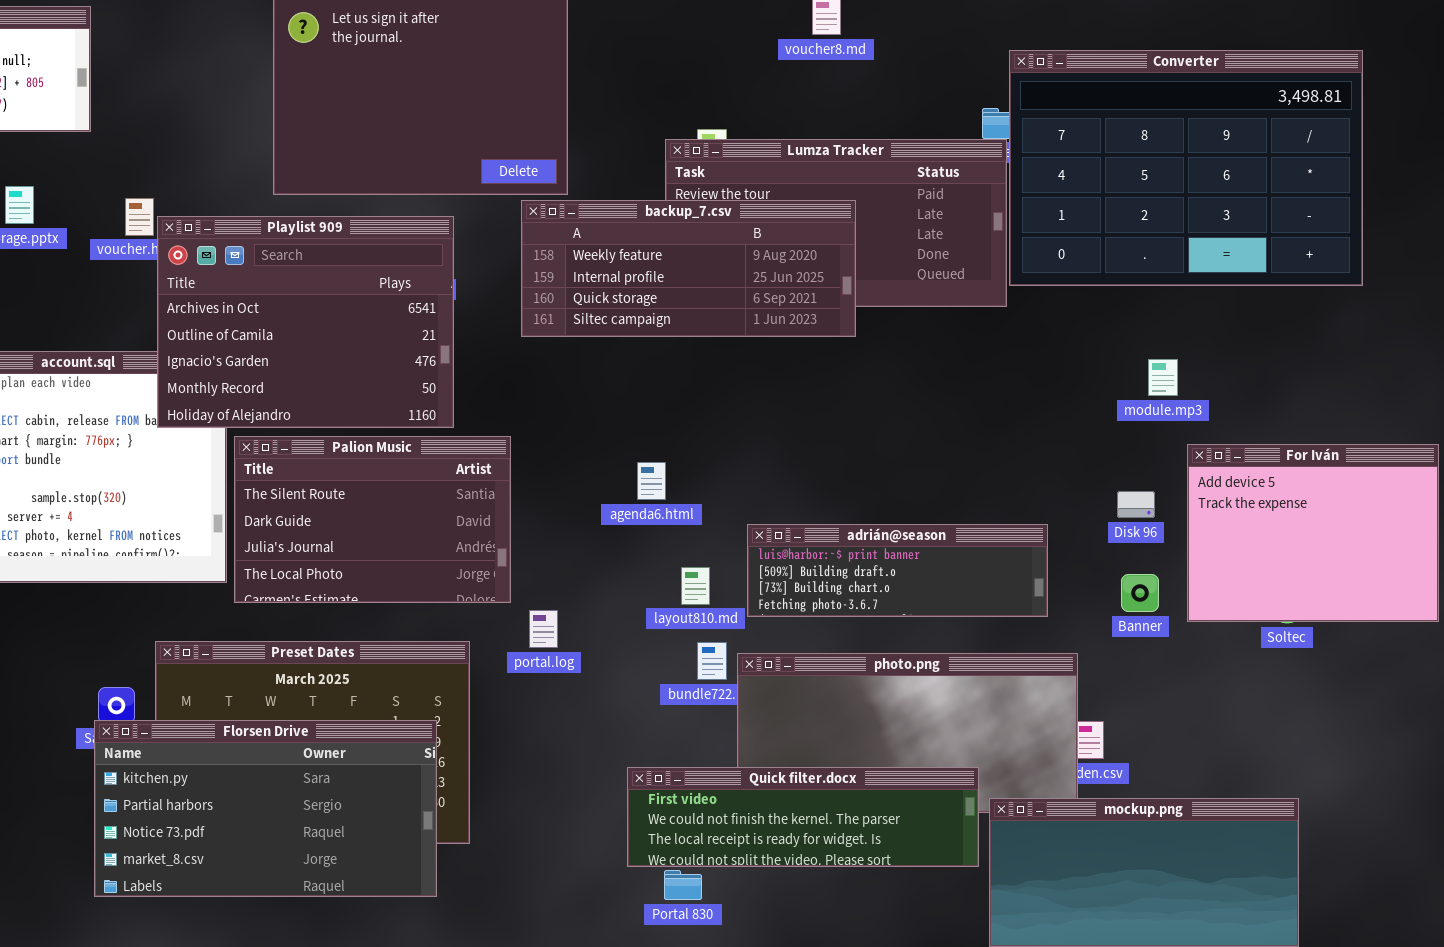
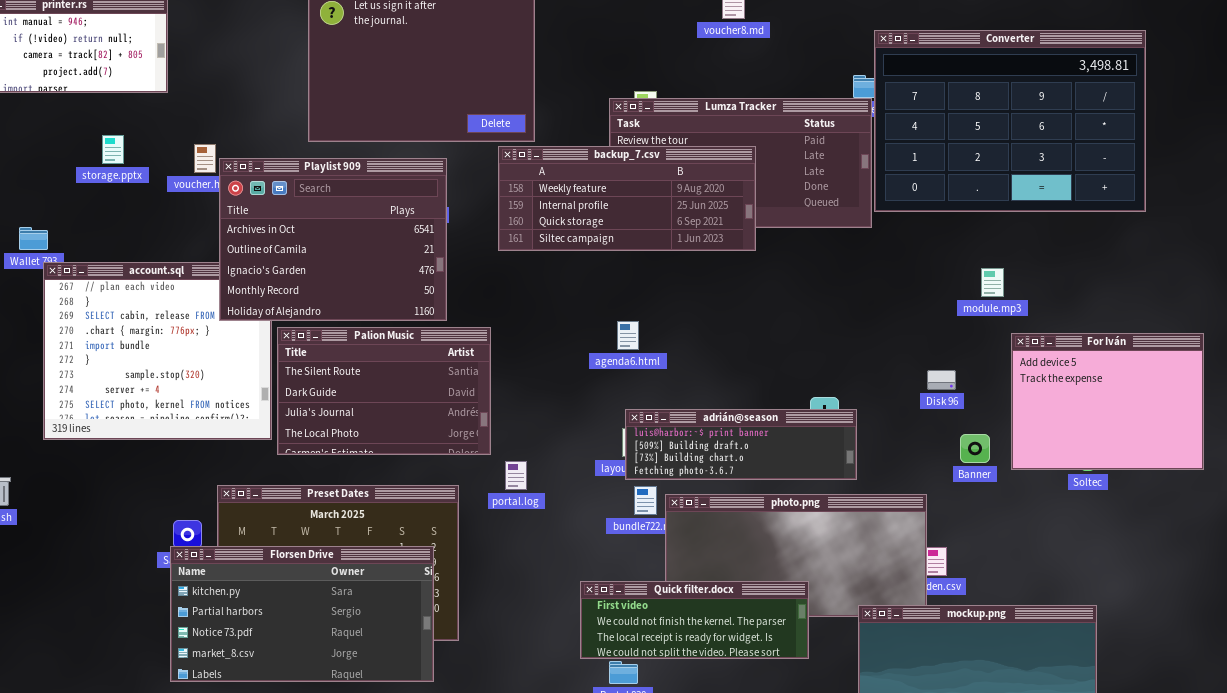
agenda6.html: [637,462,666,500] -> [617,321,639,350], moved
Disk 96: [1117,491,1155,518] -> [927,370,956,390], moved
adrián@season: [747,524,1048,617] -> [625,409,857,480], moved
Quick filter.docx: [627,767,979,867] -> [580,581,809,659], resized

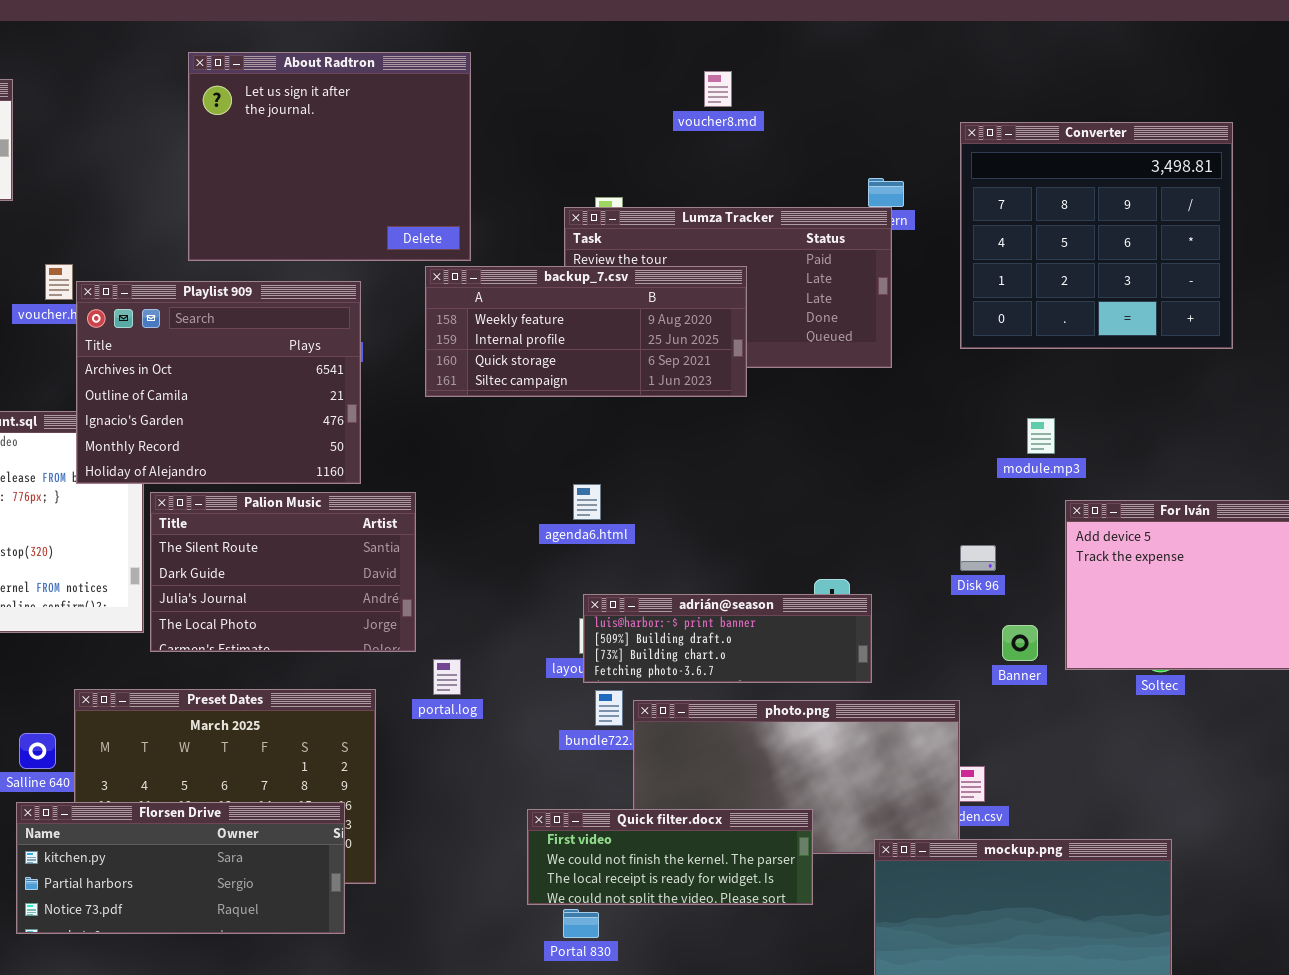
Converter: [874,30,1146,212] -> [960,122,1233,349], resized
Florsen Drive: [170,546,434,682] -> [16,802,345,934], resized

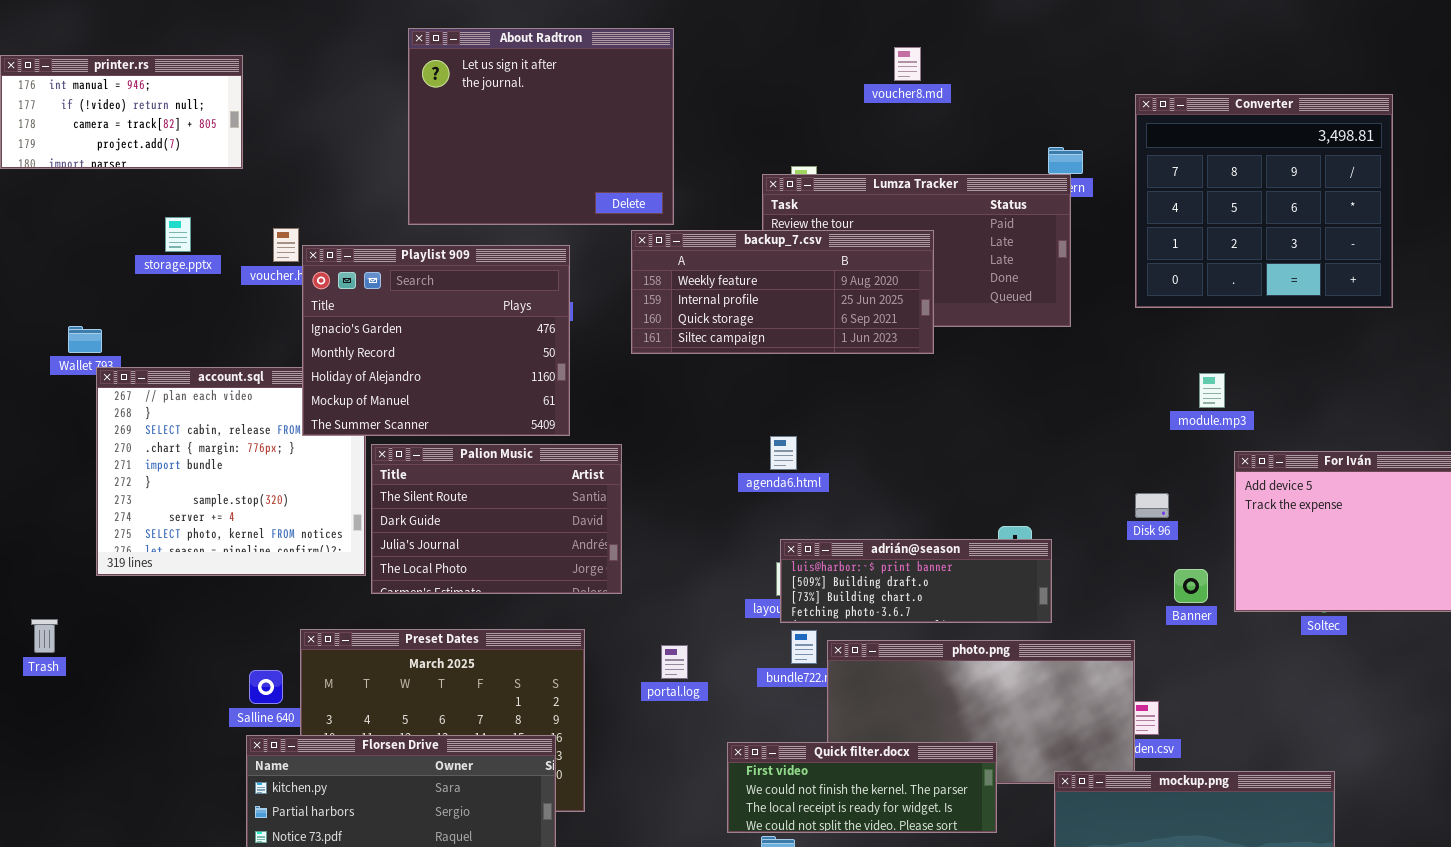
Playlist 909: [76,281,361,484] -> [302,245,570,436], scrolled down 2 rows
portal.log: [433,659,461,695] -> [661,645,688,679], moved

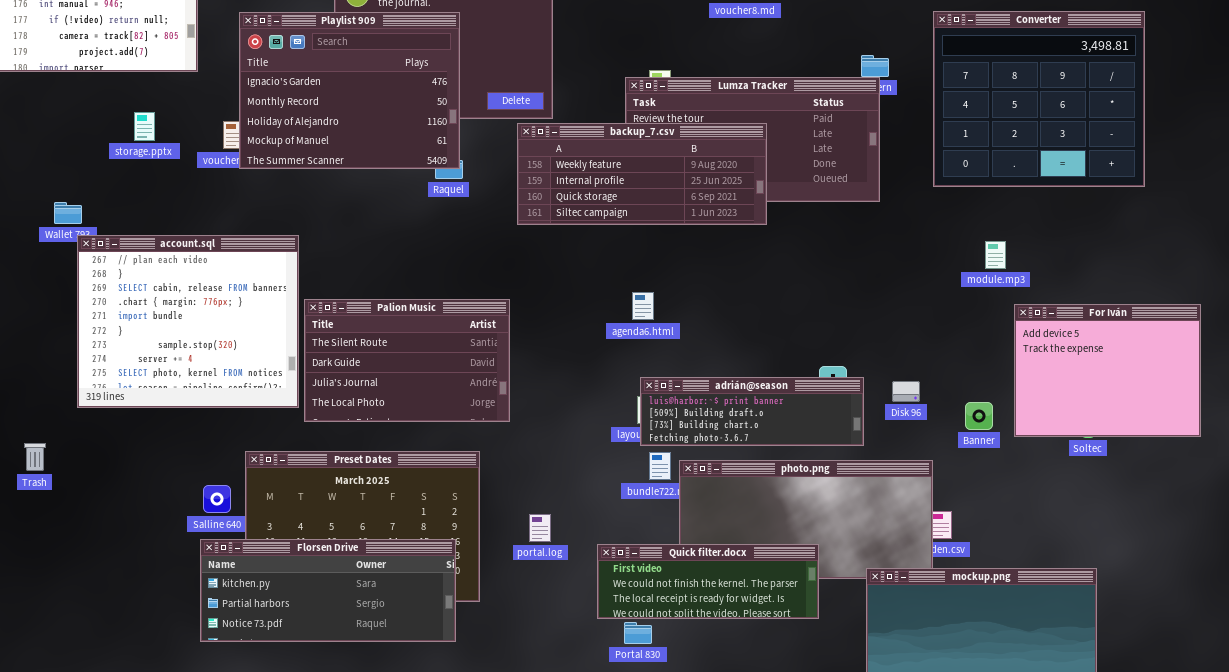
Playlist 909: [302,245,570,436] -> [239,12,460,169], moved
Disk 96: [1135,493,1169,518] -> [892,381,920,402], moved
portal.log: [661,645,688,679] -> [529,514,551,542], moved

